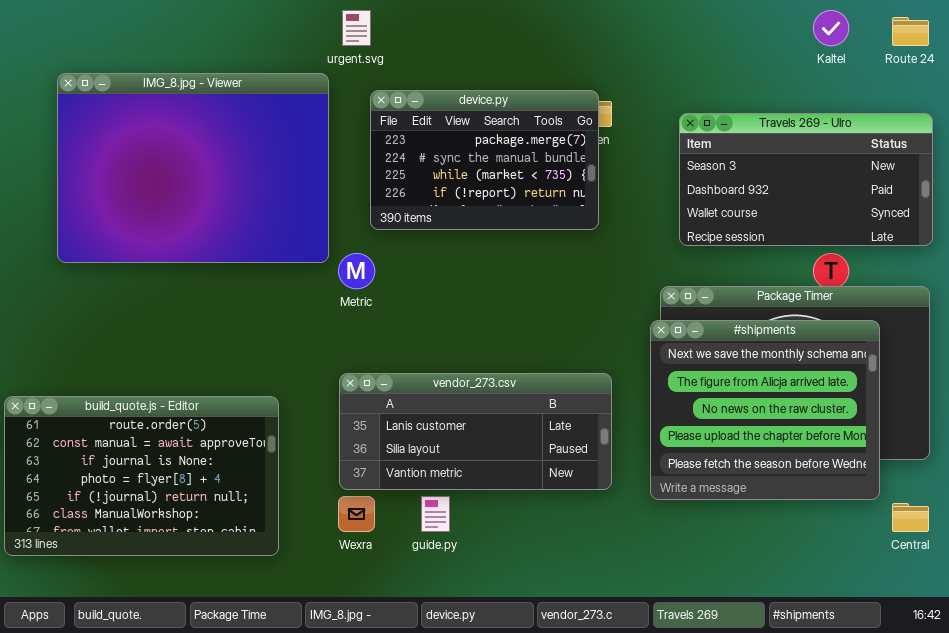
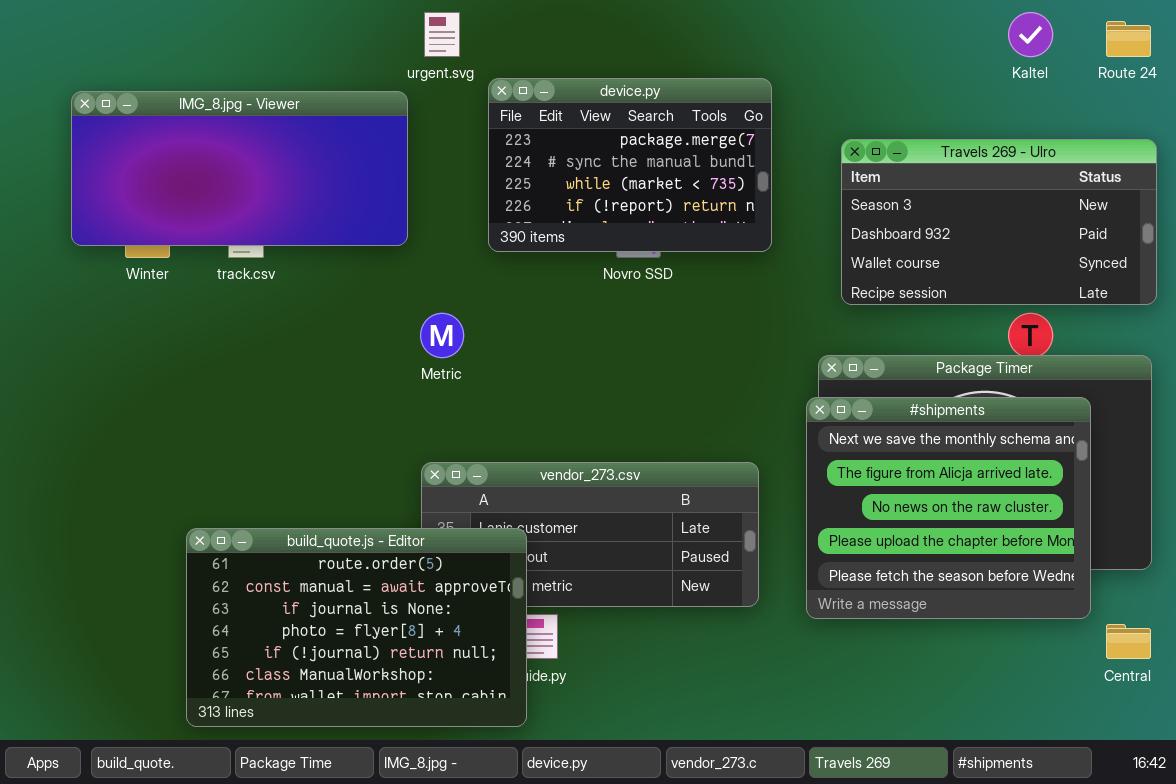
IMG_8.jpg - Viewer: [57,73,329,263] -> [71,91,408,246], resized
device.py: [370,90,599,230] -> [488,78,772,252], moved
build_quote.js - Editor: [4,396,279,556] -> [186,528,527,727], moved

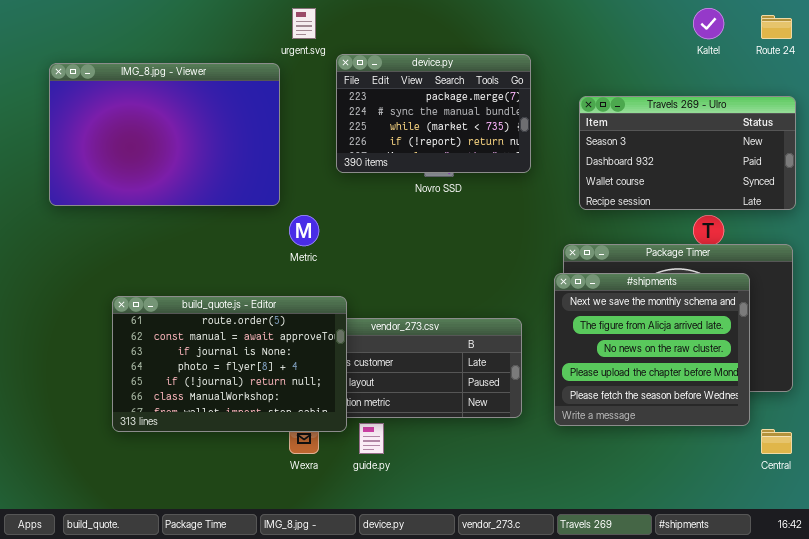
IMG_8.jpg - Viewer: [71,91,408,246] -> [49,63,280,206], resized
build_quote.js - Editor: [186,528,527,727] -> [112,296,347,432], moved

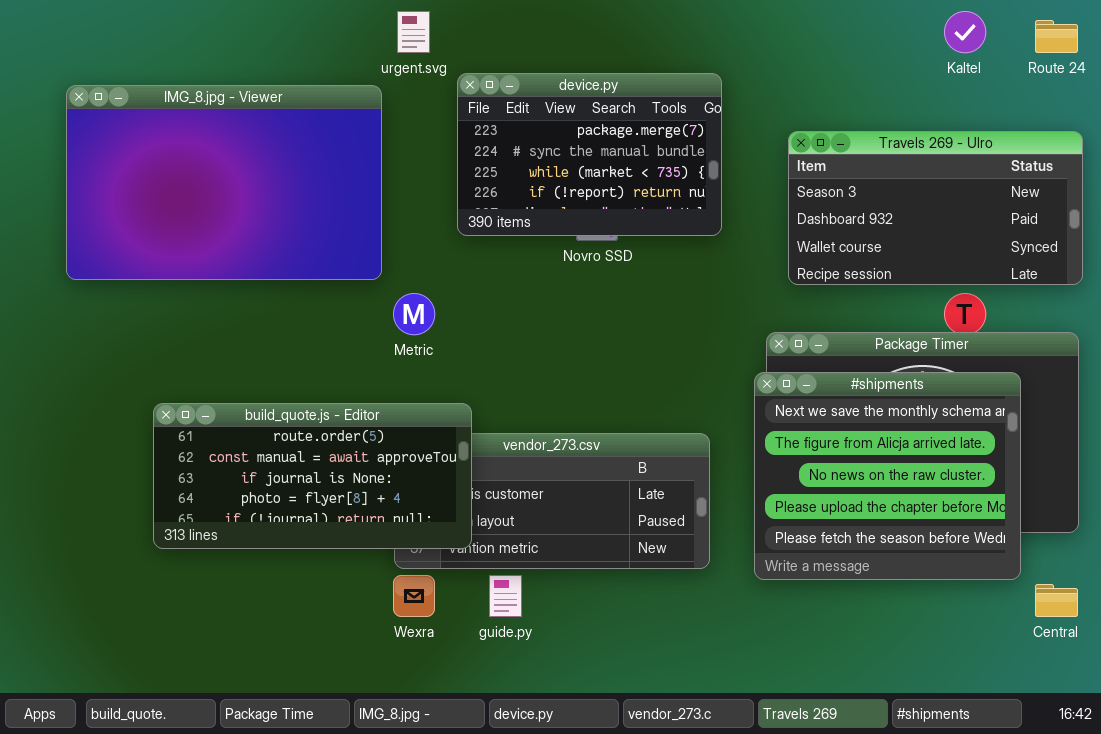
build_quote.js - Editor: [112,296,347,432] -> [153,403,472,549], resized

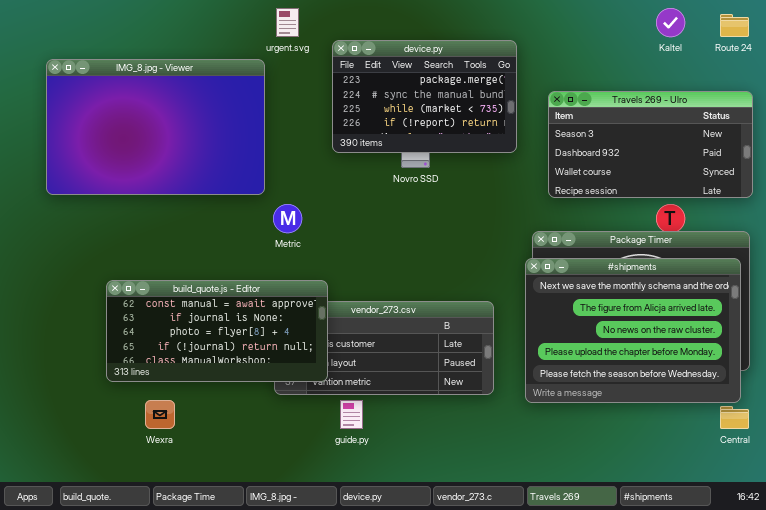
device.py: [457,73,722,236] -> [332,40,517,153], moved
#shipments: [754,372,1021,580] -> [525,258,741,403], resized
build_quote.js - Editor: [153,403,472,549] -> [106,280,328,382], scrolled down 1 row
Wexra: [393,575,435,617] -> [145,400,175,429], moved

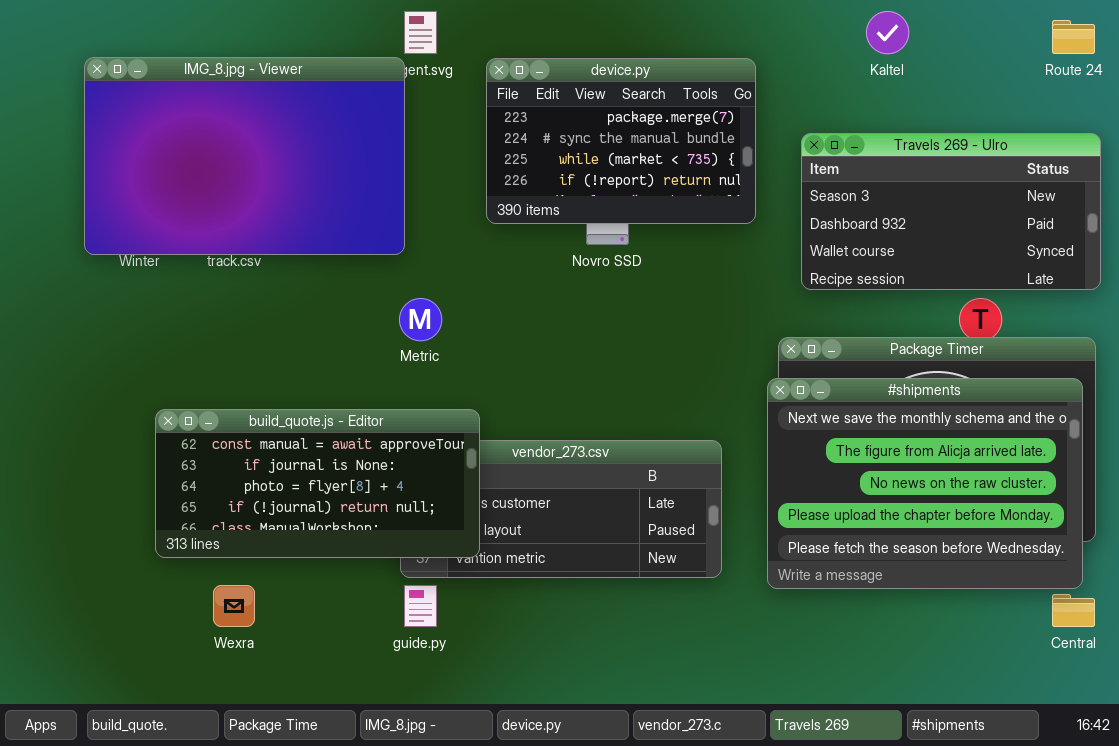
Kaltel: [656,8,685,37] -> [866,11,909,54], moved
IMG_8.jpg - Viewer: [46,59,265,195] -> [84,57,405,255], moved
guide.py: [340,400,363,429] -> [404,585,437,627], moved

